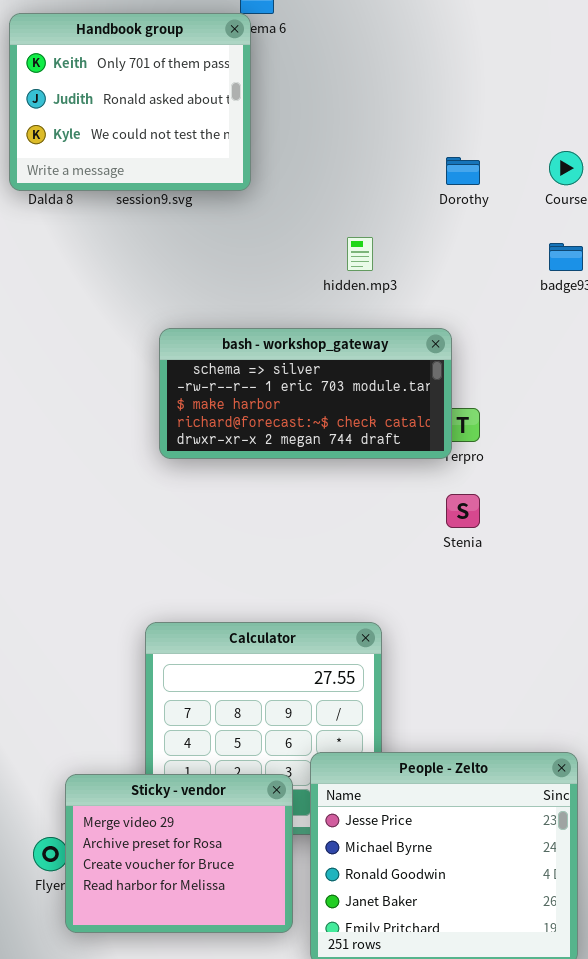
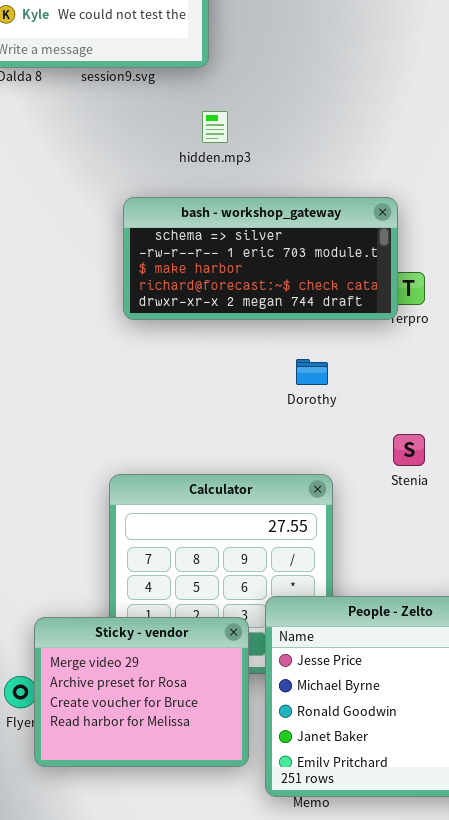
Dorothy: [446,157,480,185] -> [296,359,328,385], moved
hidden.mp3: [347,237,373,271] -> [202,111,228,143], moved
Stenia: [446,494,480,528] -> [393,434,425,466], moved

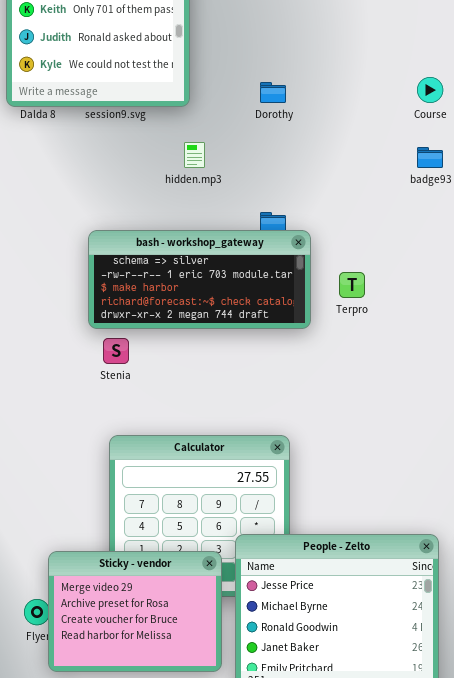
bash - workshop_gateway: [123,197,398,320] -> [88,230,311,329], moved
Dorothy: [296,359,328,385] -> [260,82,286,103], moved
Stenia: [393,434,425,466] -> [103,338,129,364], moved

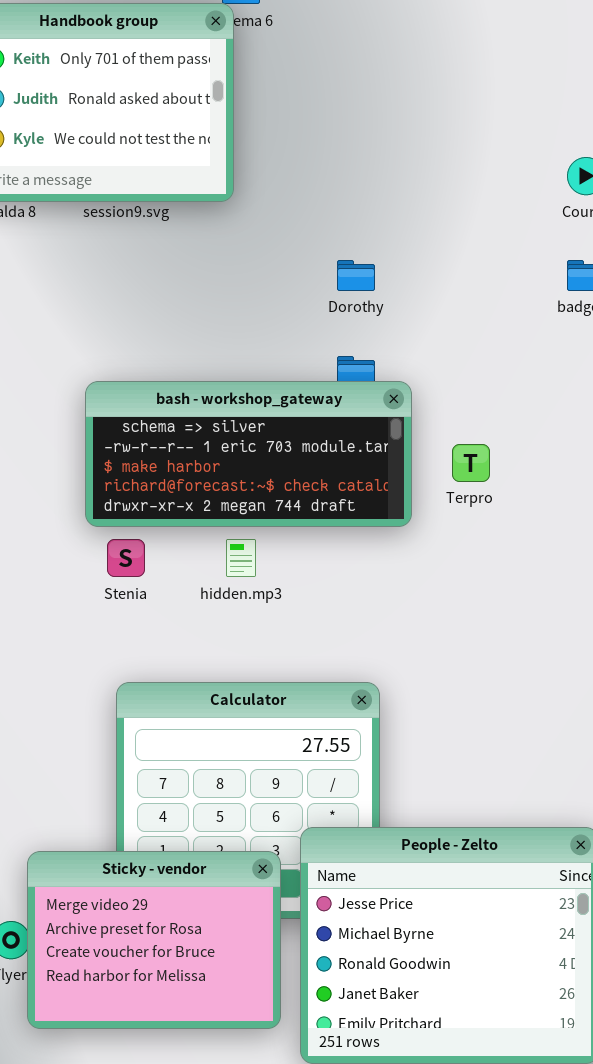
Dorothy: [260,82,286,103] -> [337,260,375,291], moved
hidden.mp3: [184,142,205,168] -> [226,539,256,577], moved

